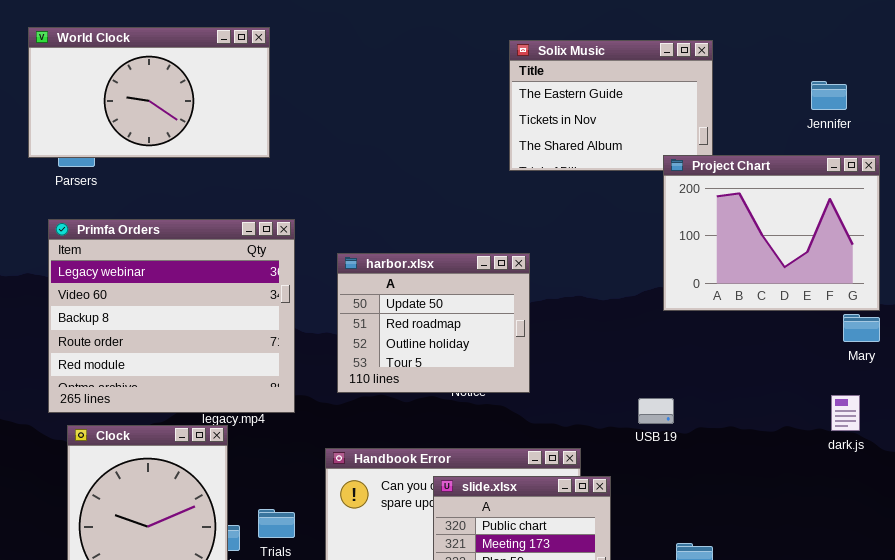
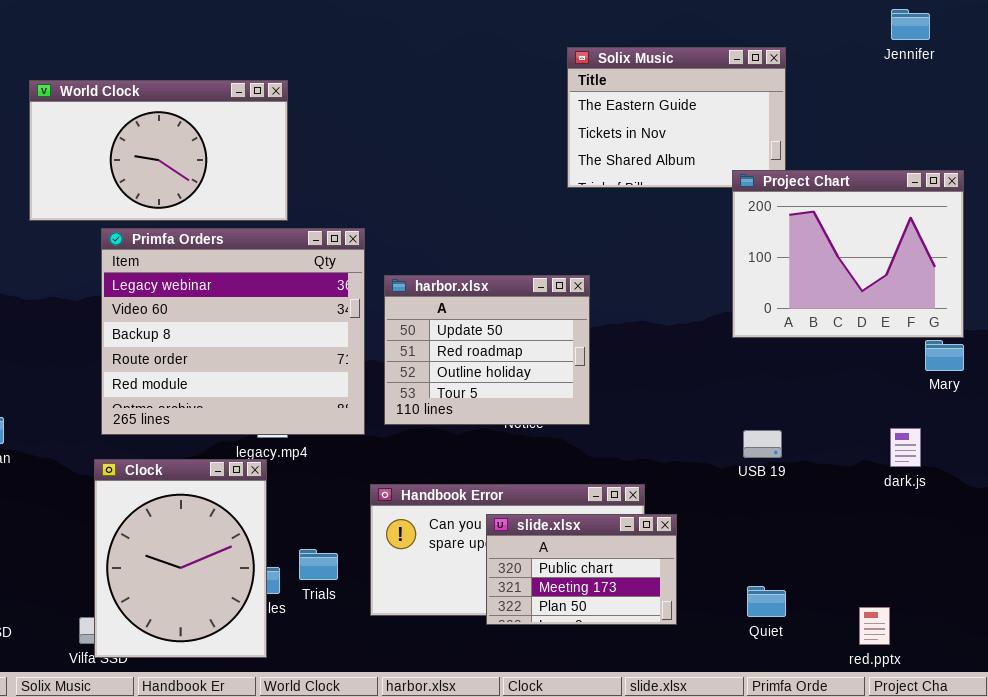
World Clock: [28,27,270,158] -> [29,80,288,221], moved
Jennifer: [811,81,847,110] -> [891,9,930,40], moved
Primfa Orders: [48,219,295,413] -> [101,228,365,435], moved
dark.js: [831,395,860,431] -> [890,428,921,467], moved
USB 19: [638,398,674,424] -> [743,430,782,458], moved

